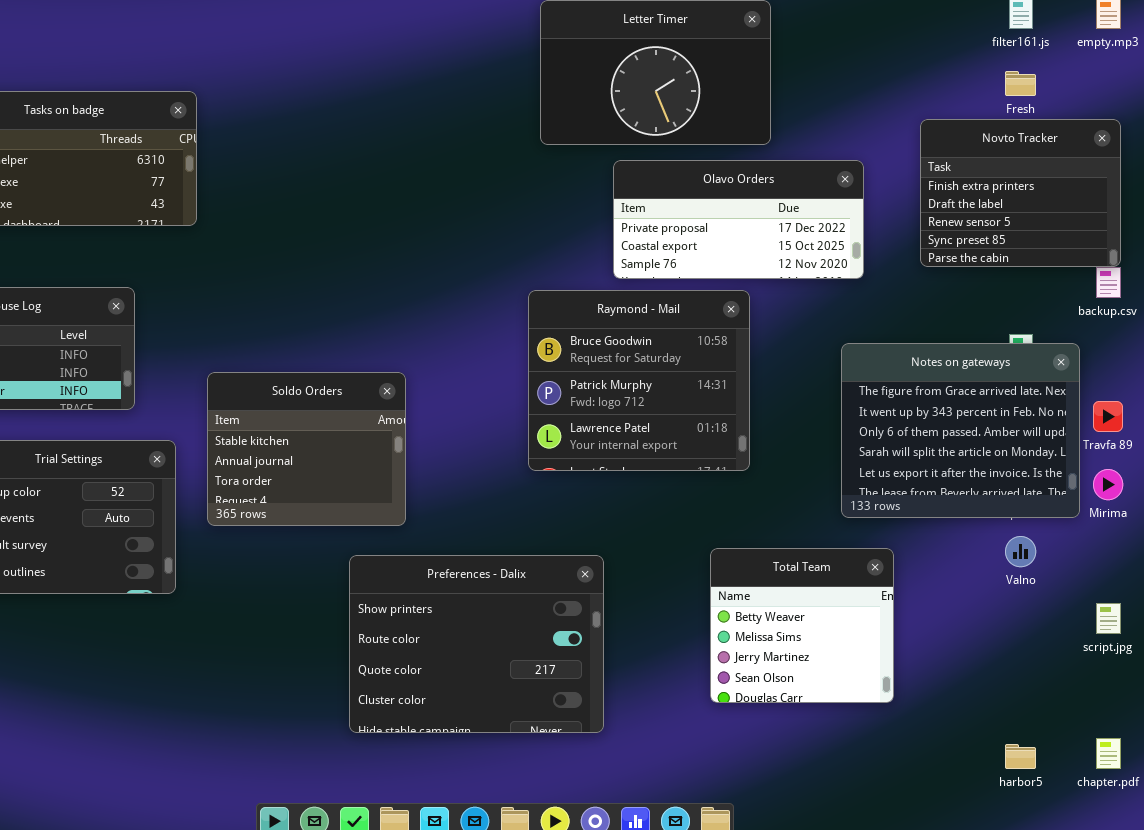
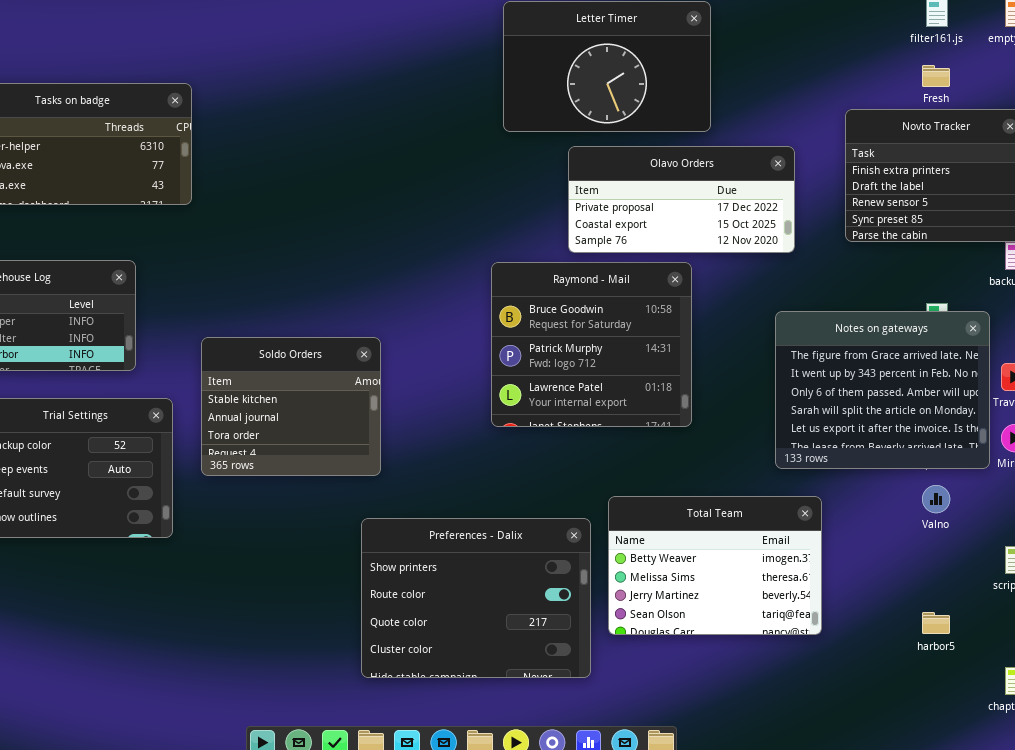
Total Team: [710,548,894,703] -> [608,496,822,635], resized
Preferences - Dalix: [349,555,604,733] -> [361,518,591,678], moved
harbor5: [1005,744,1036,769] -> [922,612,950,634], moved

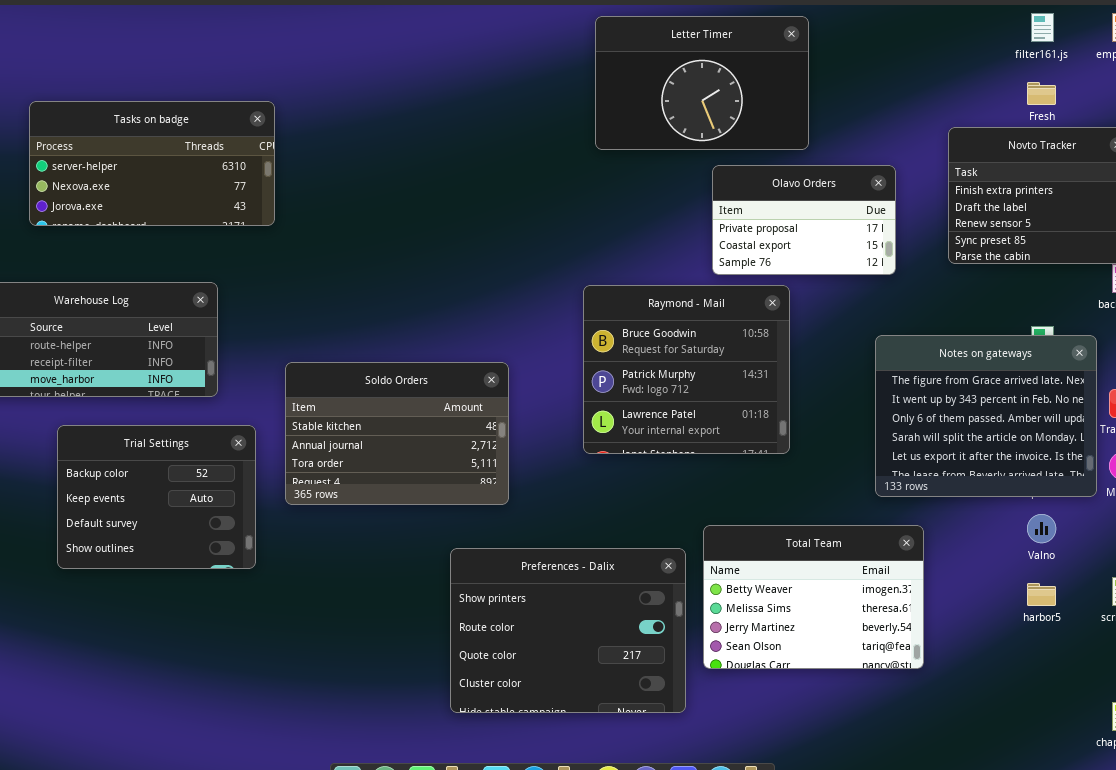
Olavo Orders: [568,146,795,253] -> [712,165,896,275], resized
Soldo Orders: [201,337,381,476] -> [285,362,509,505], resized
harbor5: [922,612,950,634] -> [1027,583,1056,606], moved

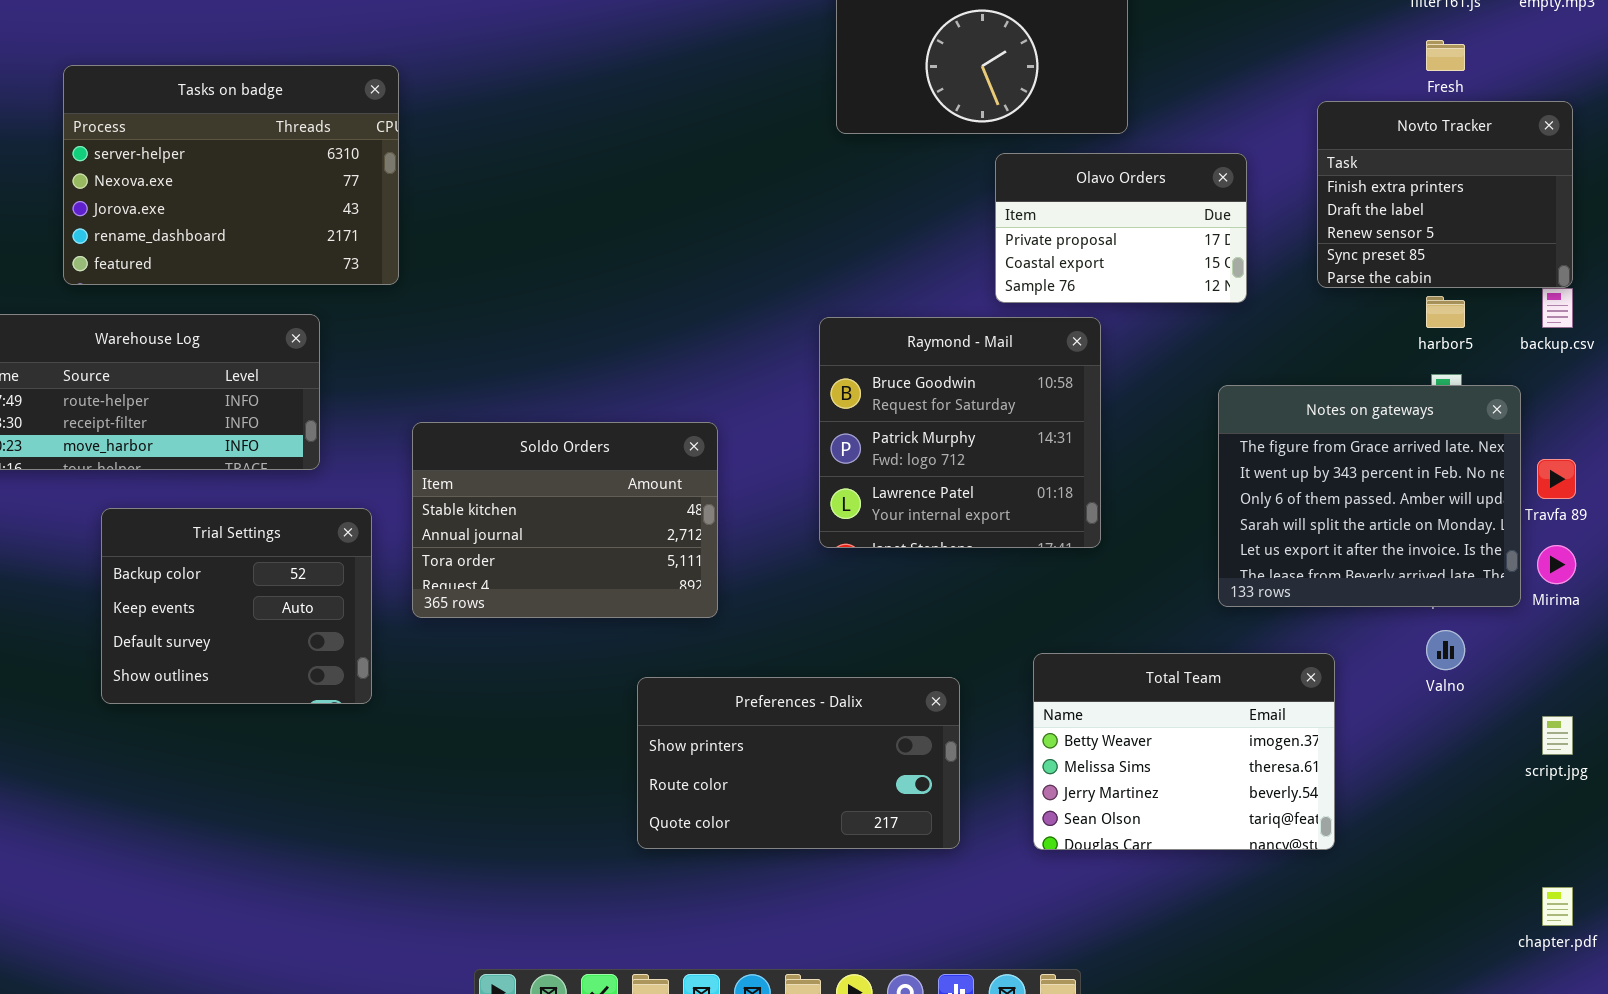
Tasks on badge: [29,101,275,226] -> [63,65,399,285], resized
Total Team: [703,525,924,669] -> [1033,653,1335,850], moved
Preferences - Dalix: [450,548,686,713] -> [637,677,960,849], resized
harbor5: [1027,583,1056,606] -> [1426,296,1465,328], moved

